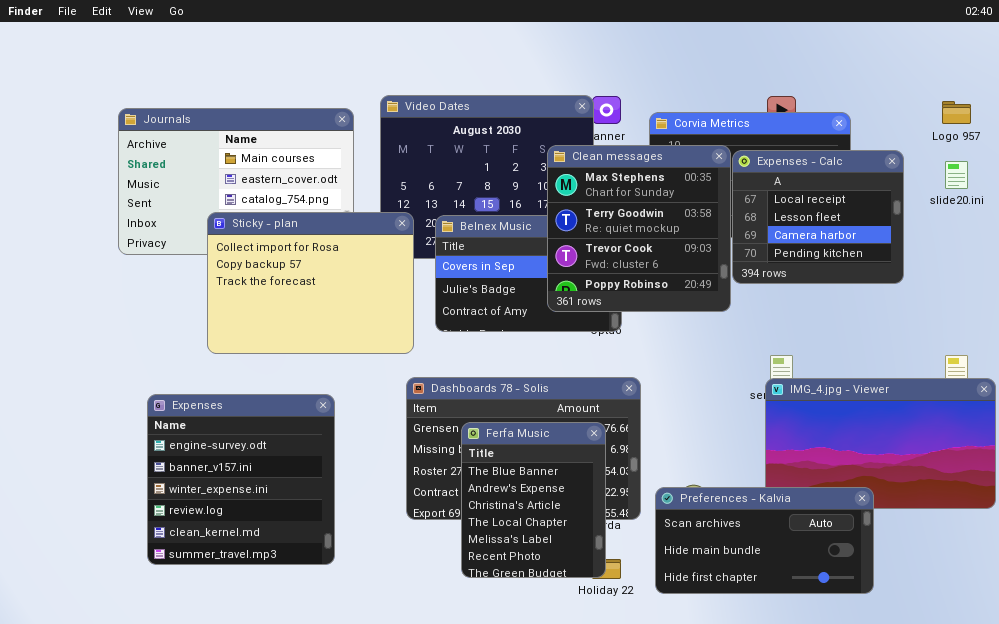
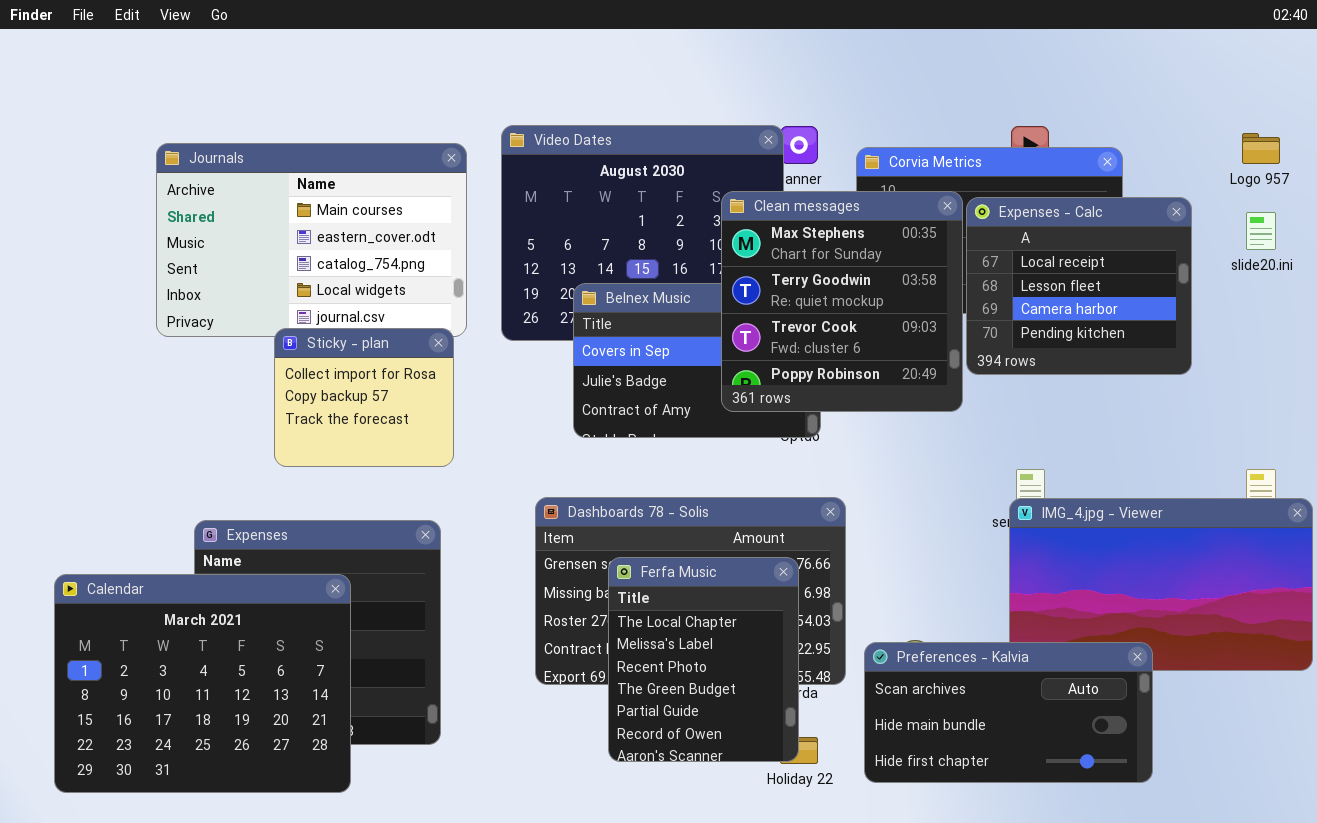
Sticky - plan: [207,212,414,354] -> [274,328,454,467], resized
Ferfa Music: [461,422,606,578] -> [608,557,799,762], scrolled down 3 rows
Calendar: none -> [54,574,351,793], opened

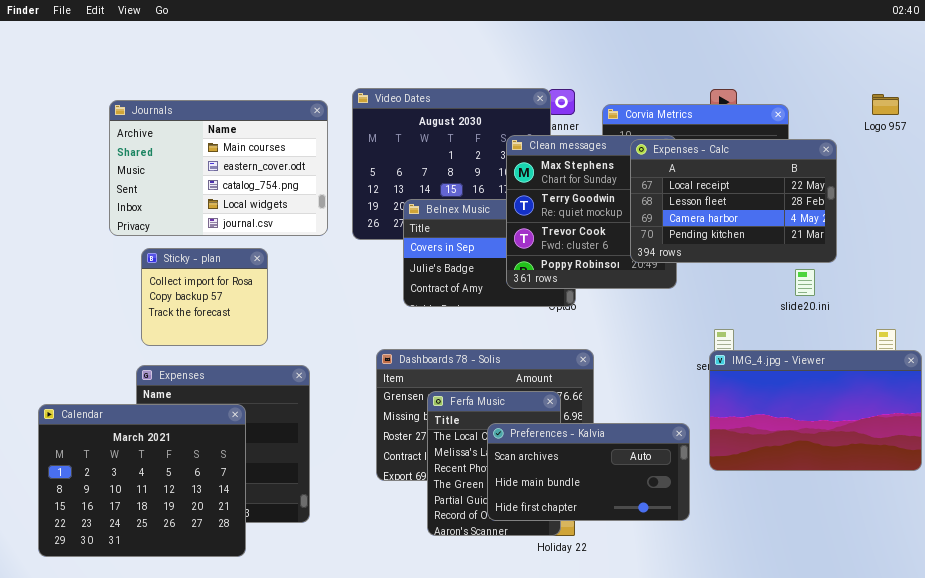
Expenses - Calc: [966,197,1192,375] -> [630,139,837,263], resized
slide20.ini: [1246,212,1276,250] -> [795,269,815,296], moved
Sticky - plan: [274,328,454,467] -> [141,248,268,346], moved
Preferences - Kalvia: [864,642,1153,783] -> [487,423,690,521], moved

